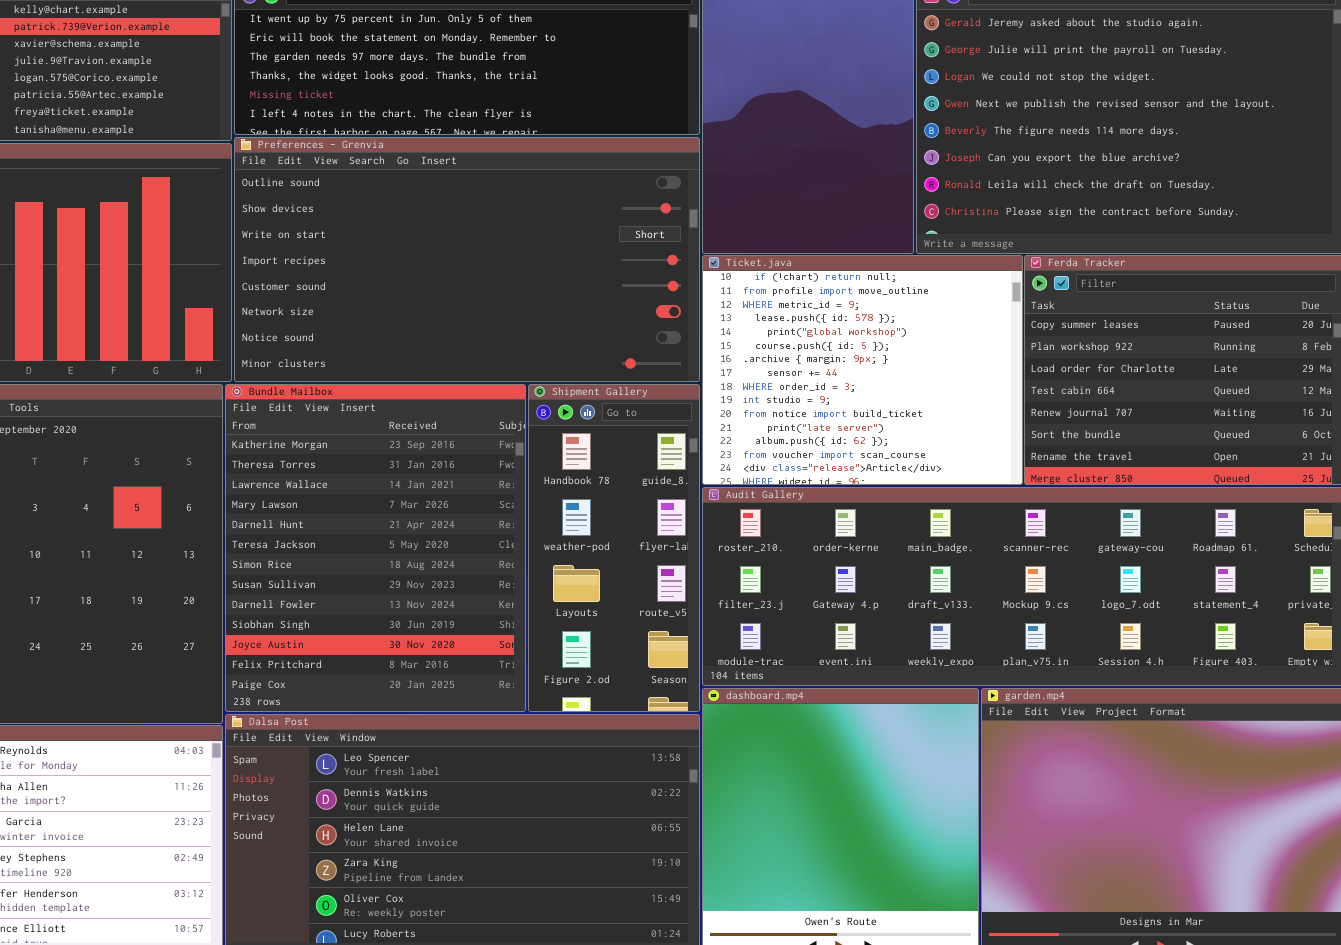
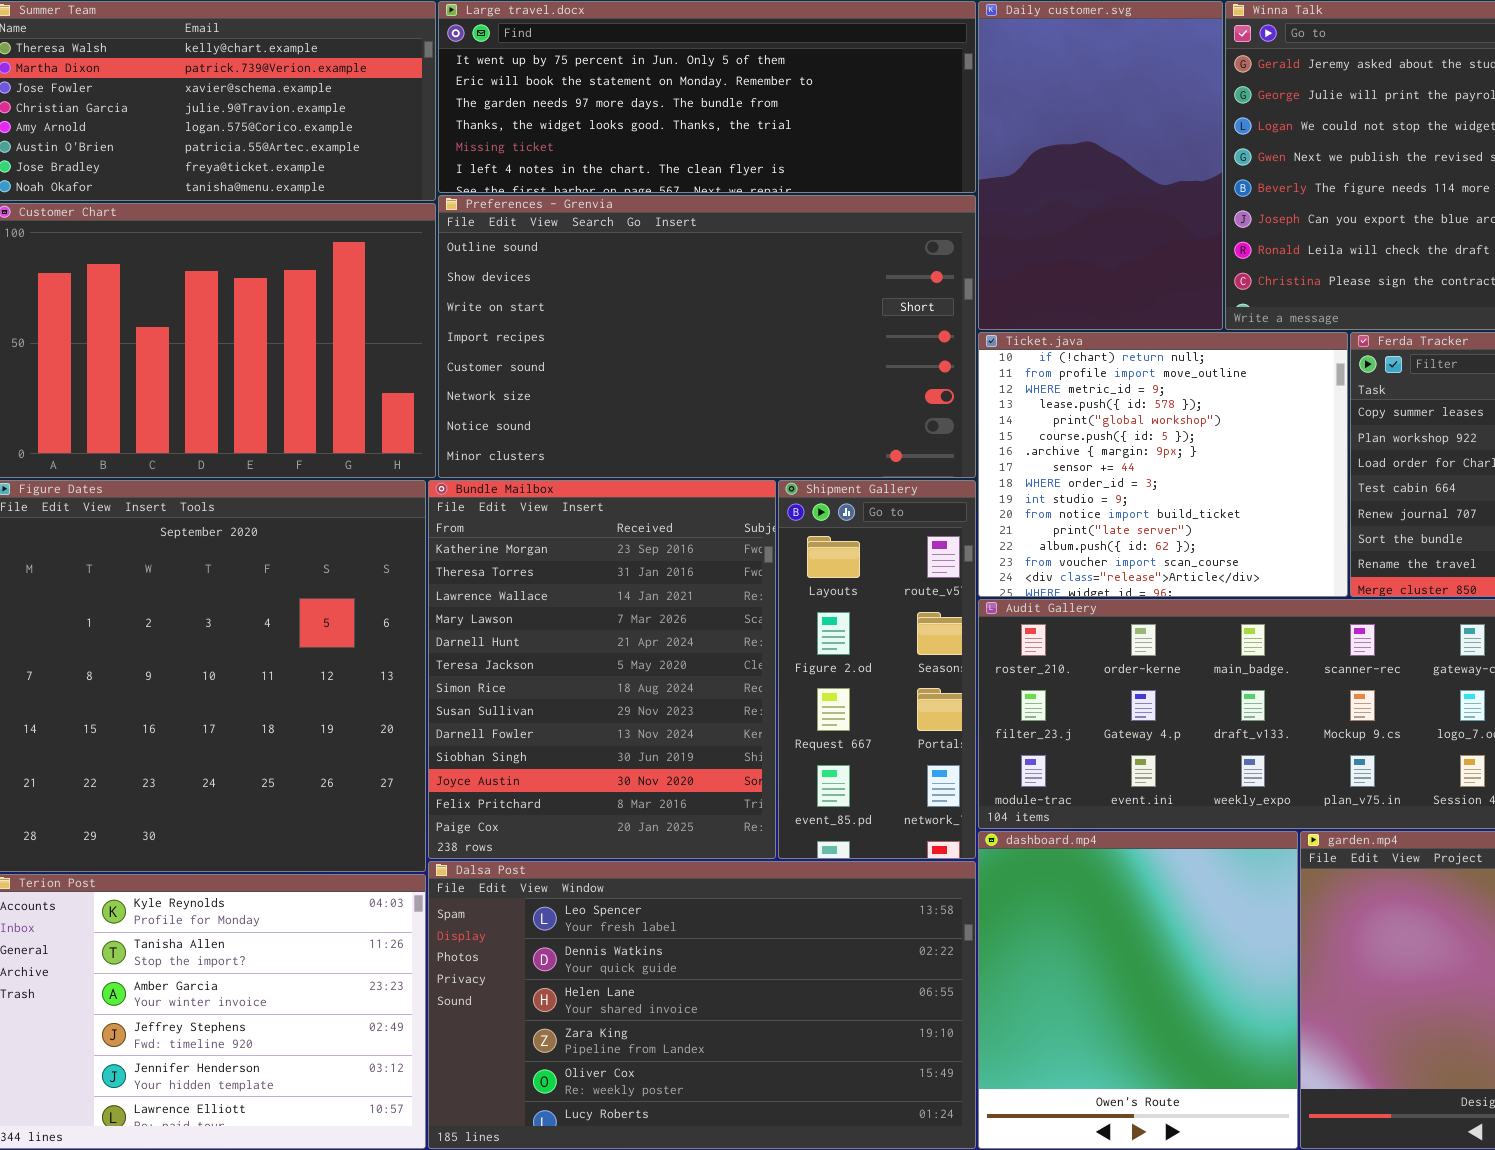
Shipment Gallery: [528,384,700,712] -> [778,480,976,859], scrolled down 2 rows

